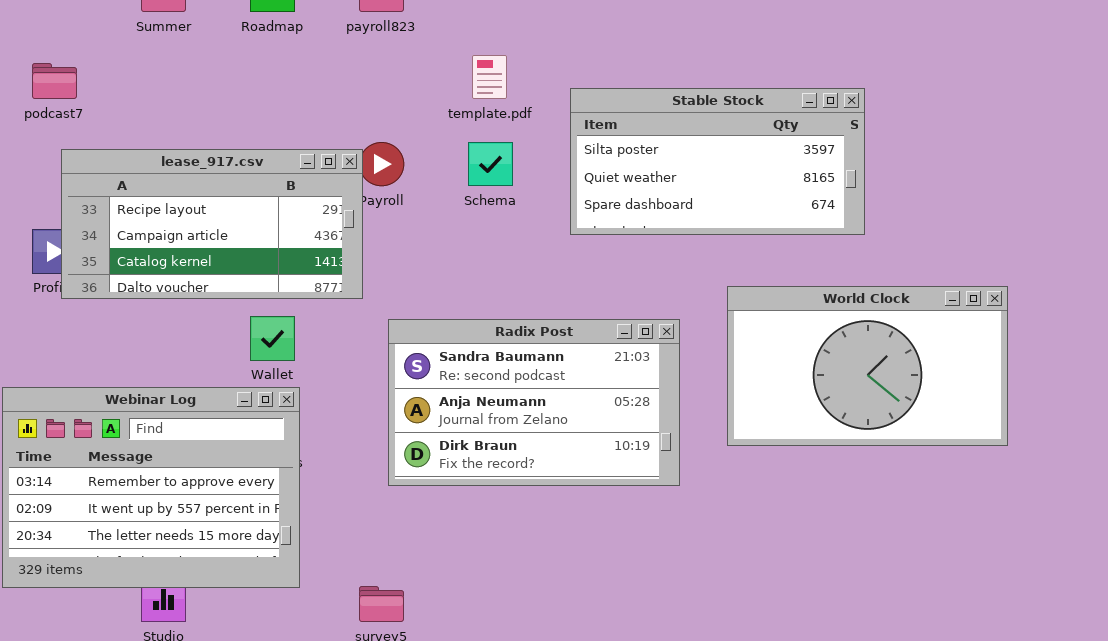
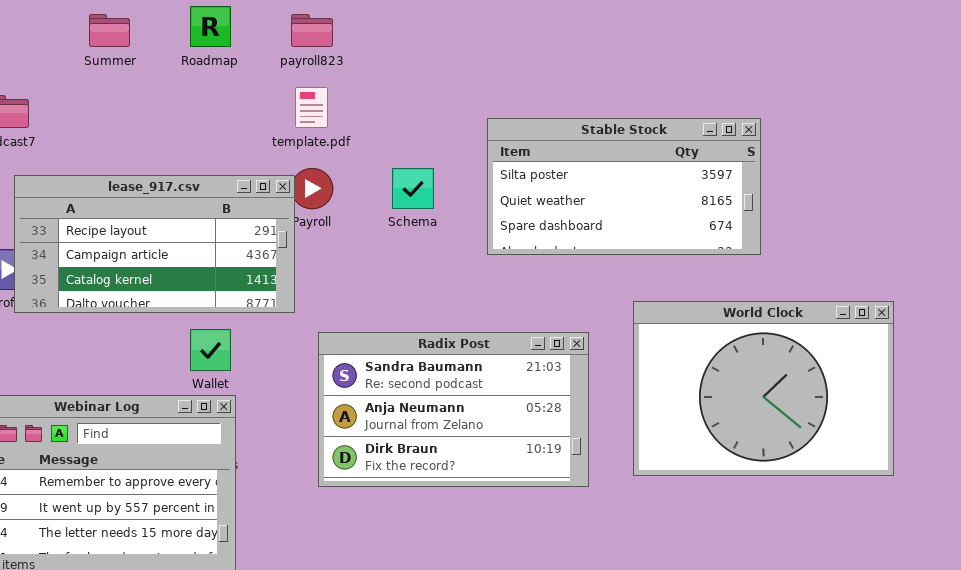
template.pdf: [472,55,507,99] -> [295,87,328,128], moved
World Clock: [727,286,1008,446] -> [633,301,894,476], resized

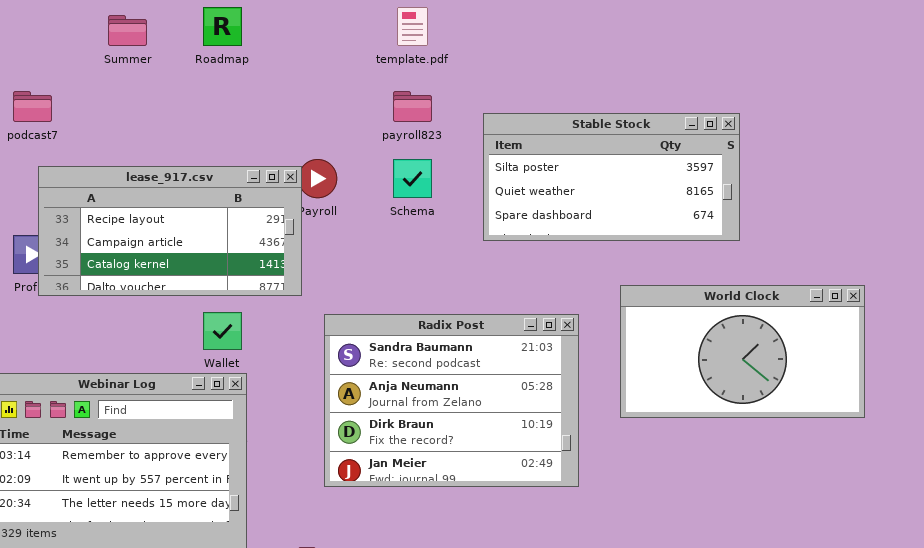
payroll823: [291,14,333,47] -> [393,91,432,122], moved
template.pdf: [295,87,328,128] -> [397,7,428,46], moved
World Clock: [633,301,894,476] -> [620,285,865,418], resized
Radix Post: [318,332,589,487] -> [324,314,579,487], resized

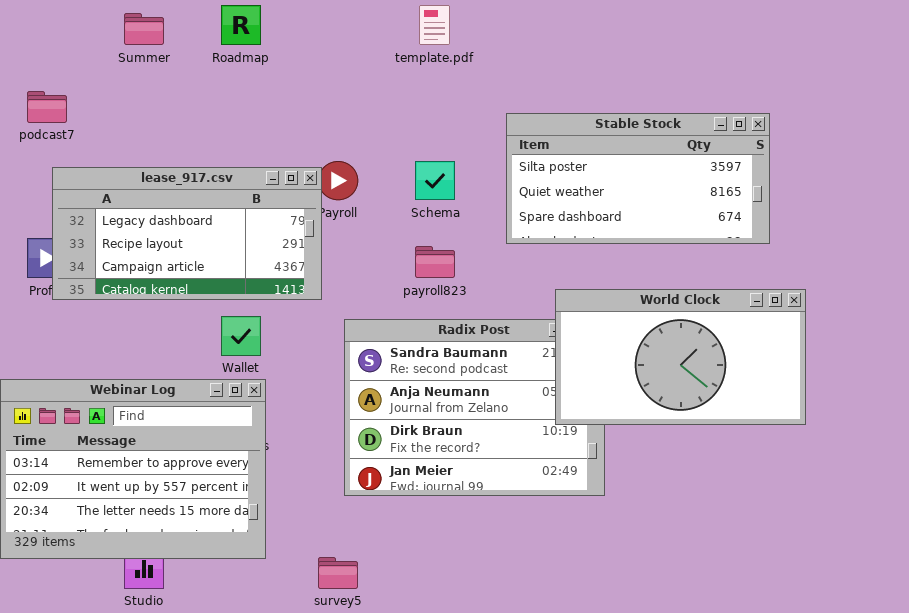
payroll823: [393,91,432,122] -> [415,246,455,278], moved
lease_917.csv: [38,166,302,296] -> [52,167,322,300], scrolled up 1 row
World Clock: [620,285,865,418] -> [555,289,806,425], moved

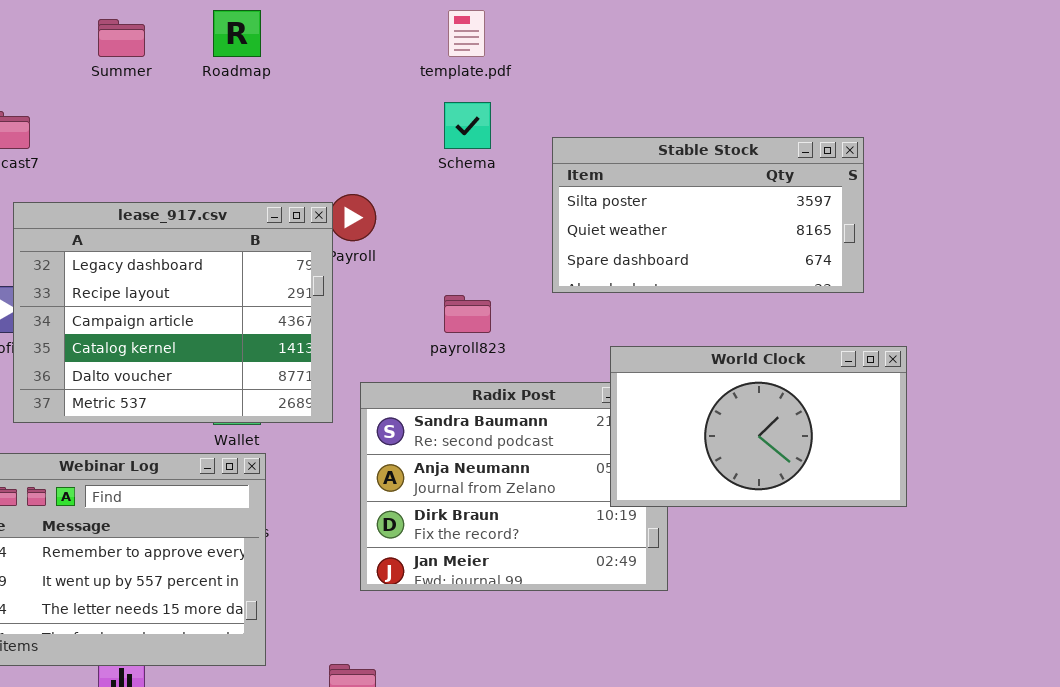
Schema: [415,161,455,200] -> [444,102,491,149], moved
lease_917.csv: [52,167,322,300] -> [13,202,333,423], resized

